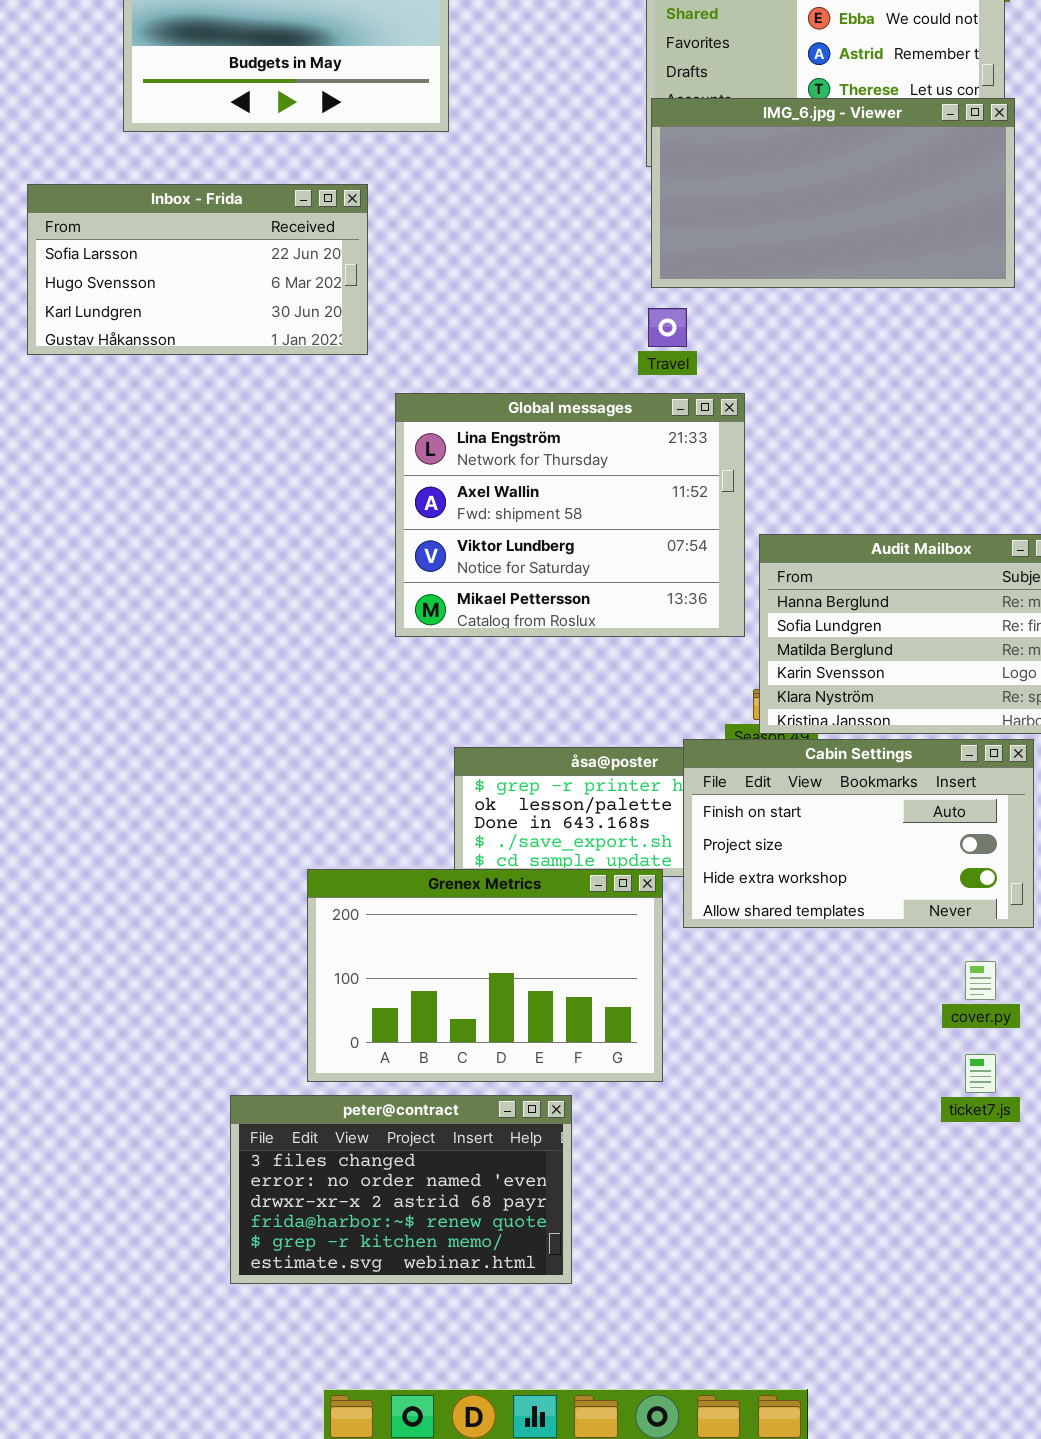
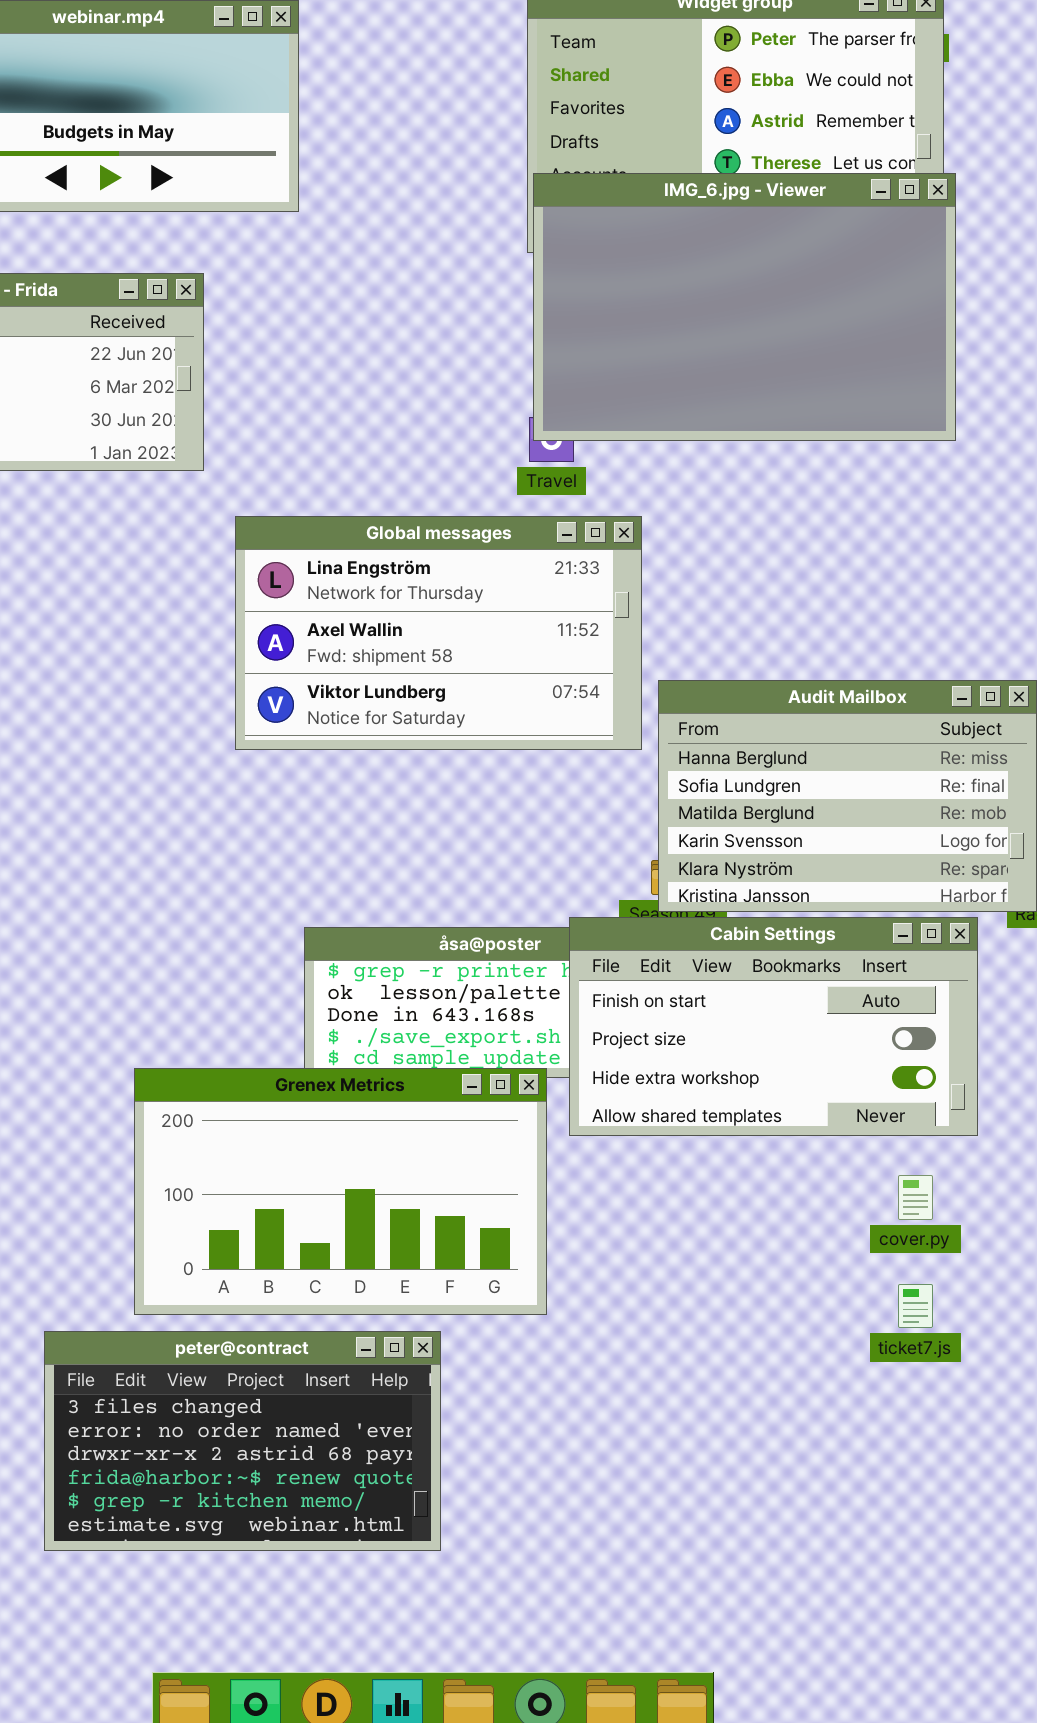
IMG_6.jpg - Viewer: [651,98,1015,288] -> [533,173,956,441], resized
Global messages: [395,393,745,637] -> [235,516,642,750], resized

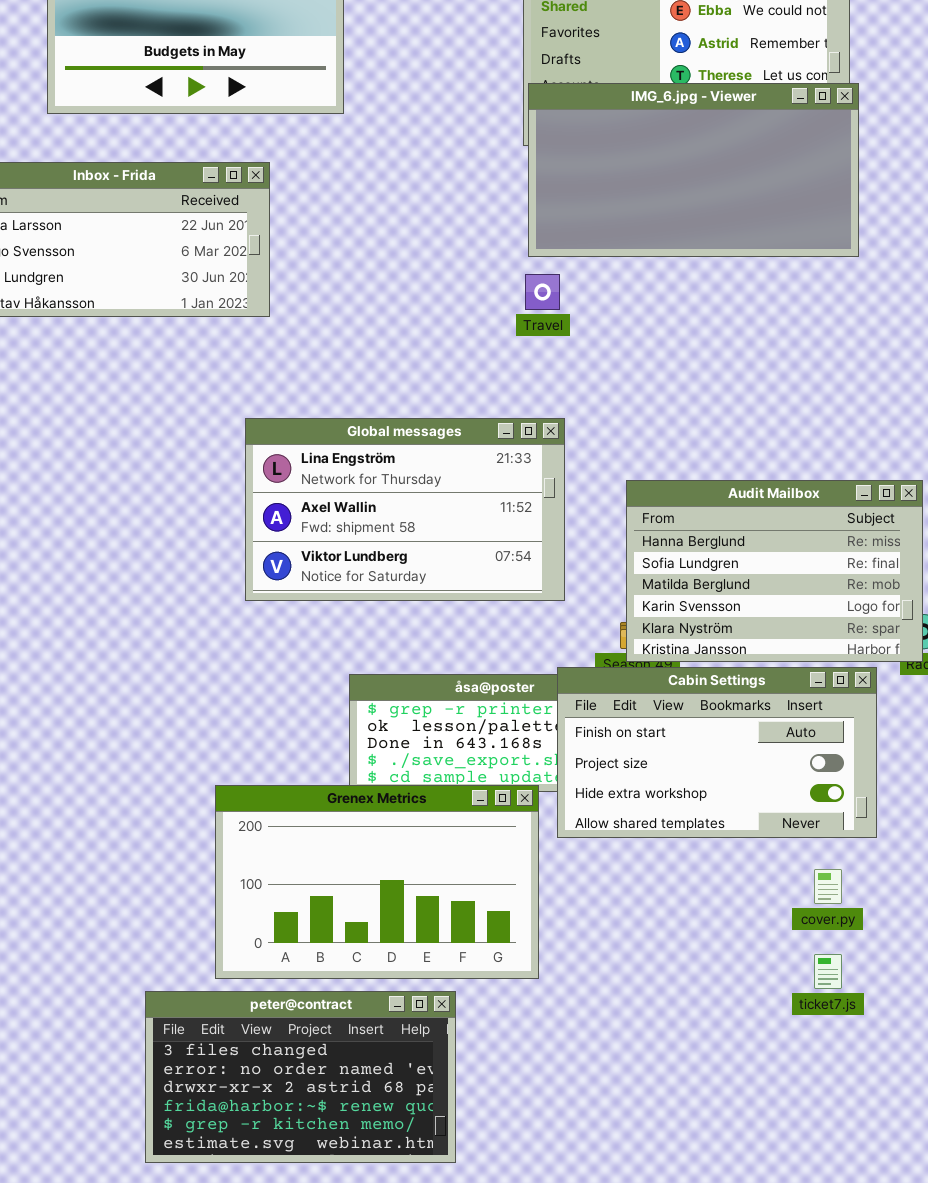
IMG_6.jpg - Viewer: [533,173,956,441] -> [528,83,859,257], resized
Global messages: [235,516,642,750] -> [245,418,565,601], moved

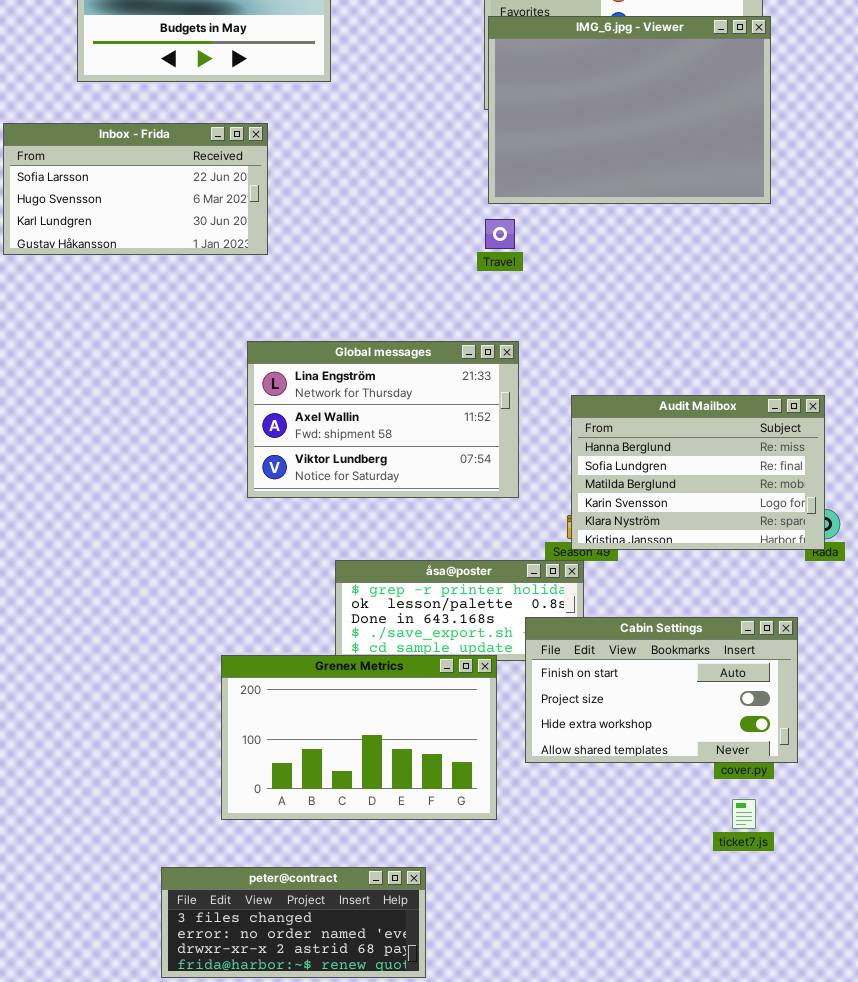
IMG_6.jpg - Viewer: [528,83,859,257] -> [488,16,771,204], resized
Cabin Settings: [557,667,877,838] -> [525,617,798,763], moved
peter@contract: [145,991,456,1163] -> [161,867,426,978], resized

